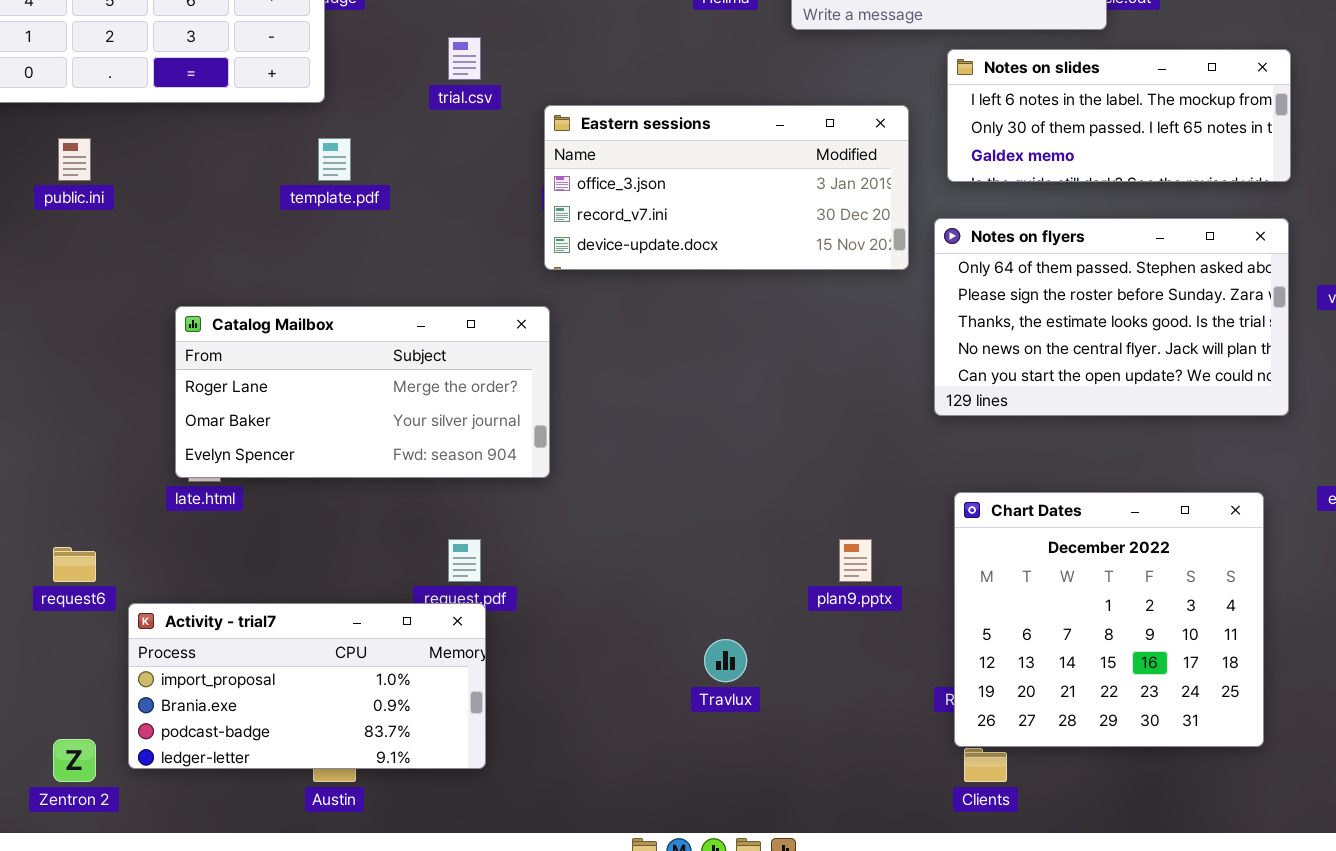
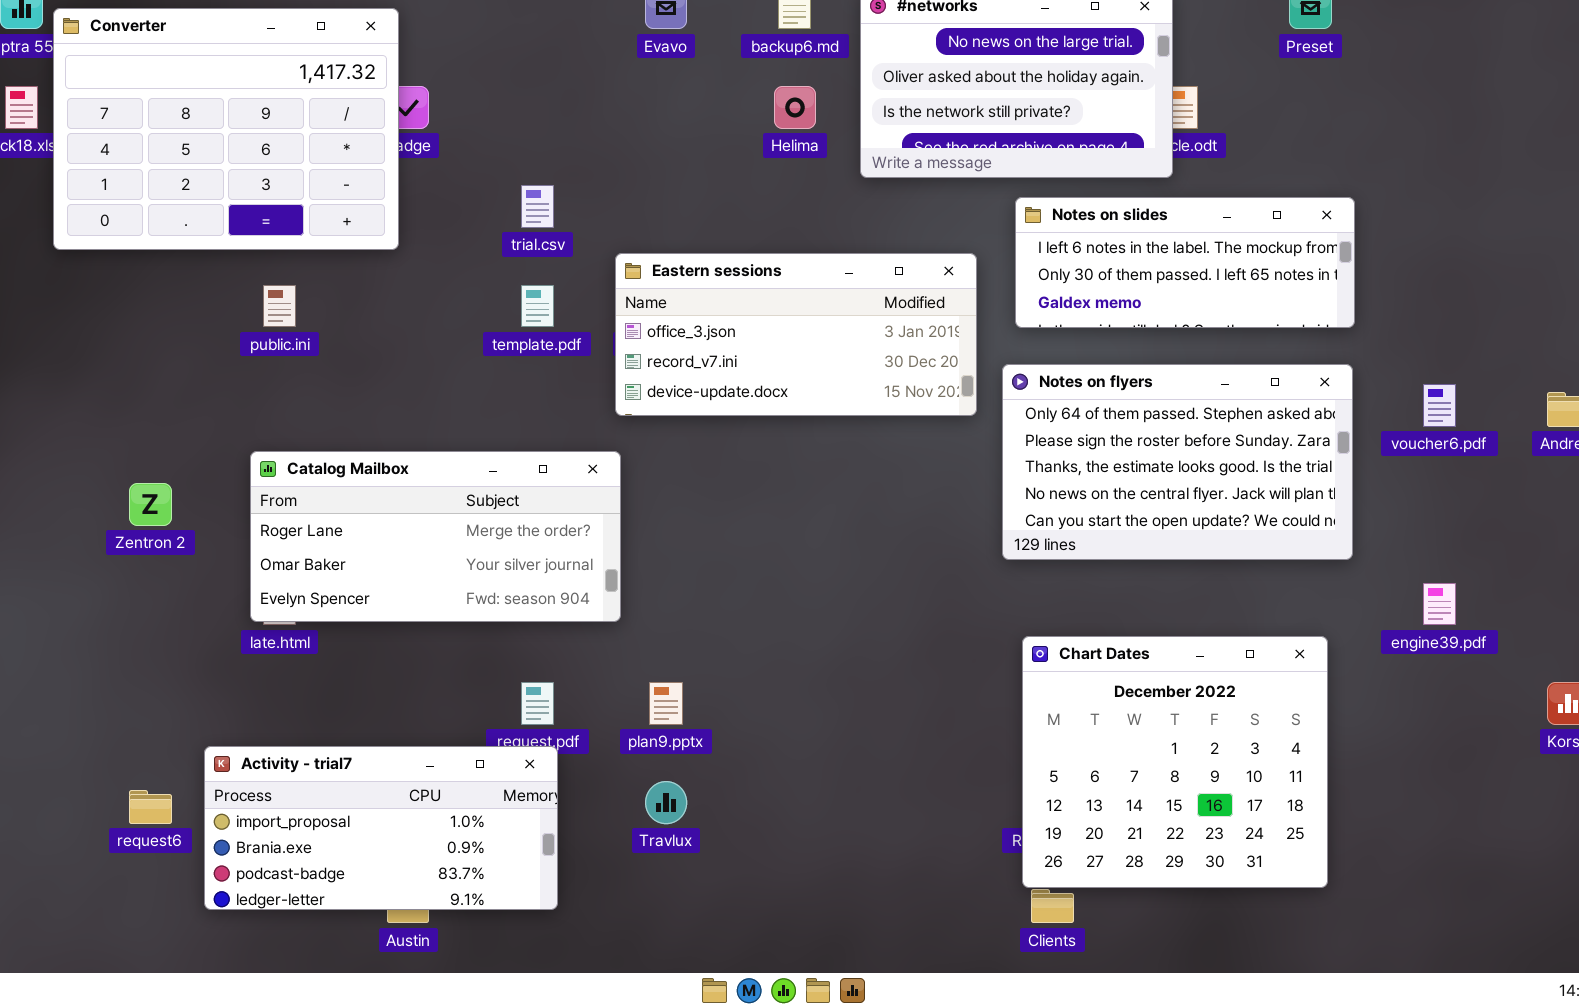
public.ini: [58,138,91,181] -> [263,285,296,327], moved
template.pdf: [318,138,351,181] -> [521,285,554,327], moved
plan9.pptx: [839,539,872,582] -> [649,682,683,725], moved
request6: [53,547,96,582] -> [129,790,172,824], moved
Travlux: [704,639,747,682] -> [645,781,687,824], moved
Zentron 2: [53,739,96,782] -> [129,483,172,526], moved

